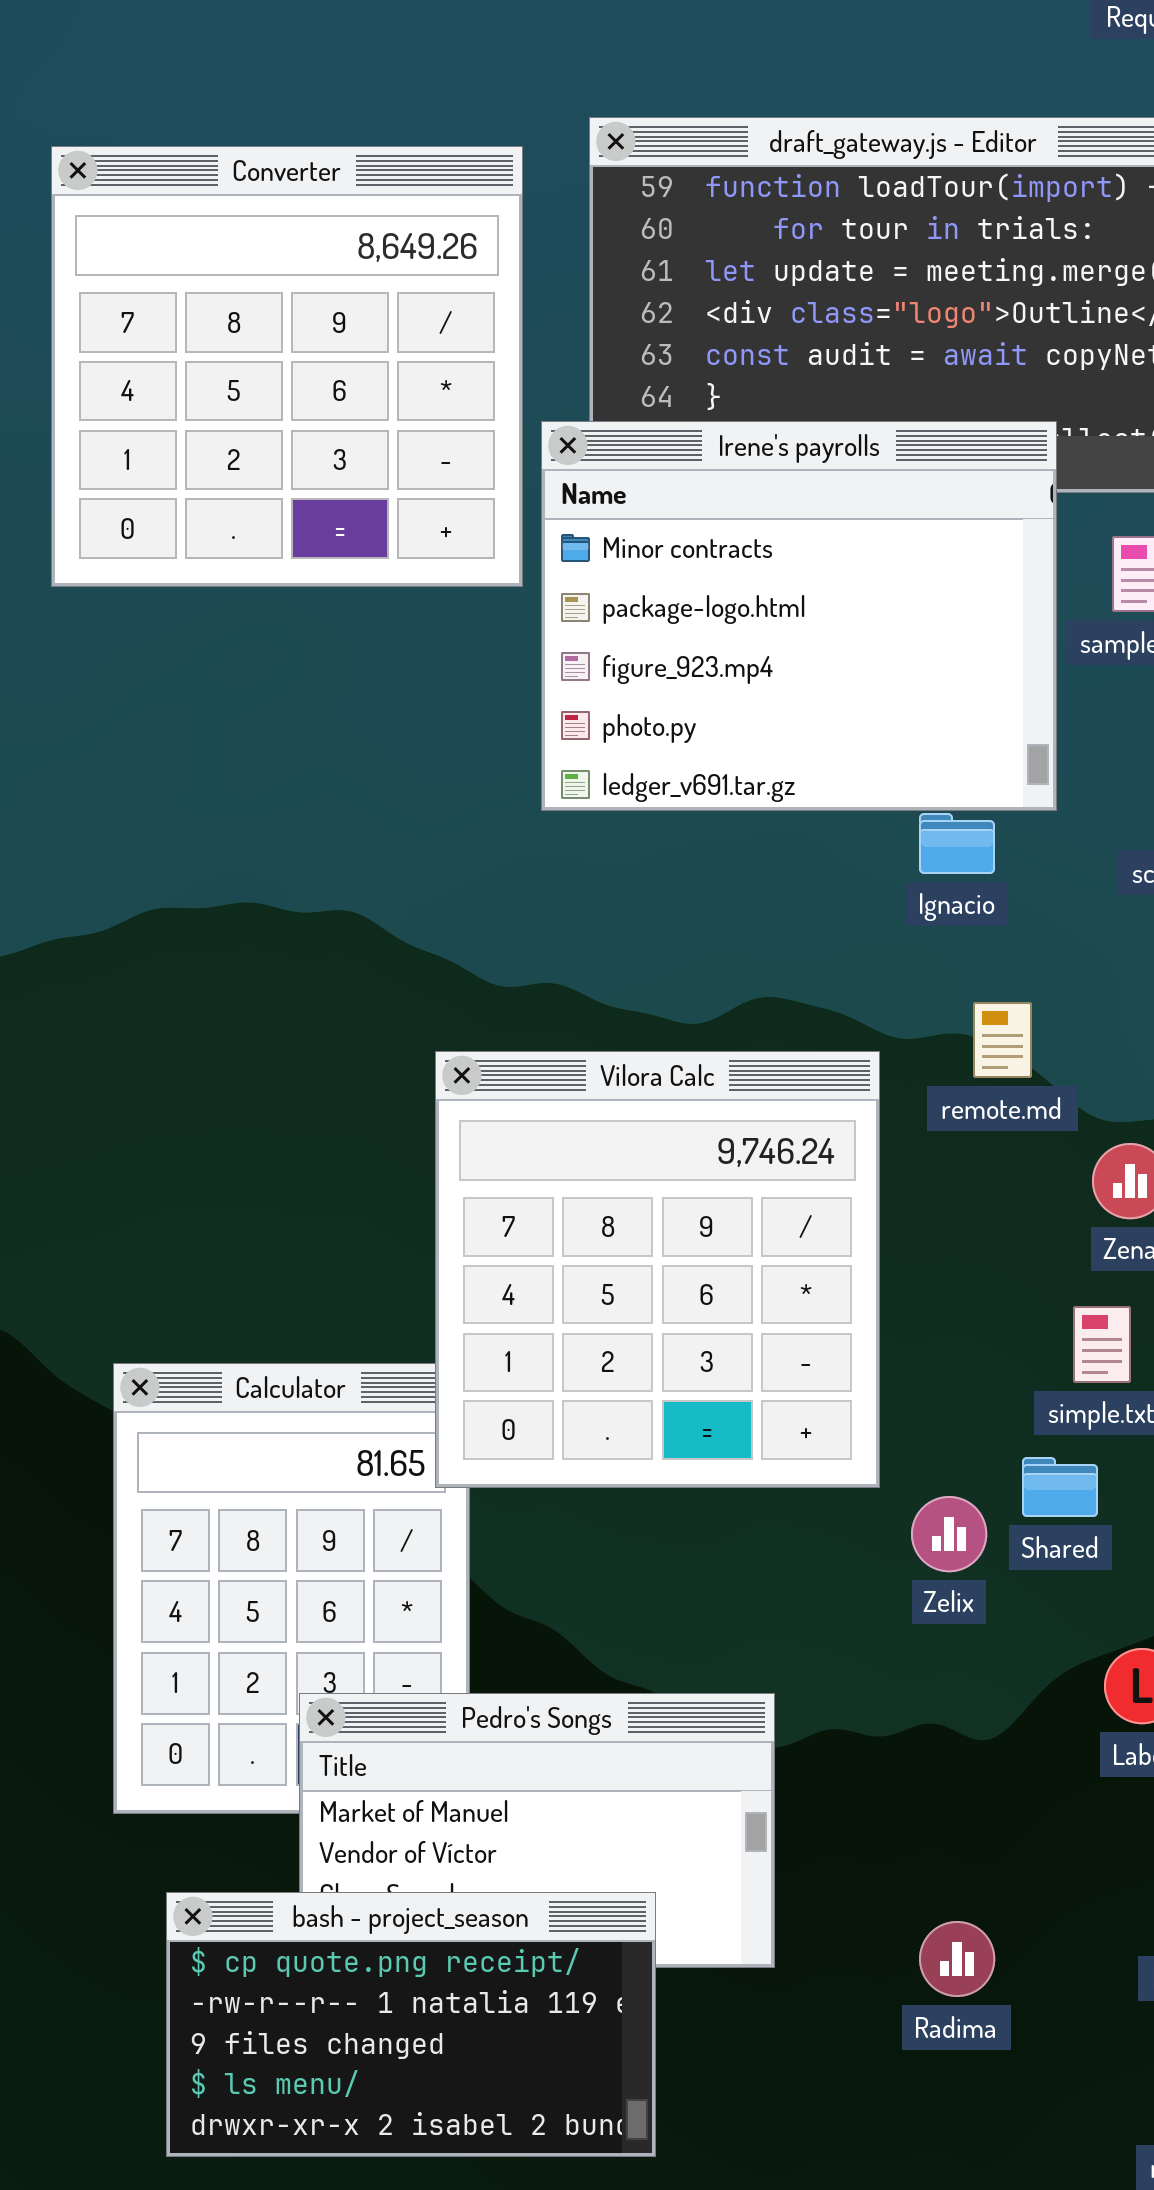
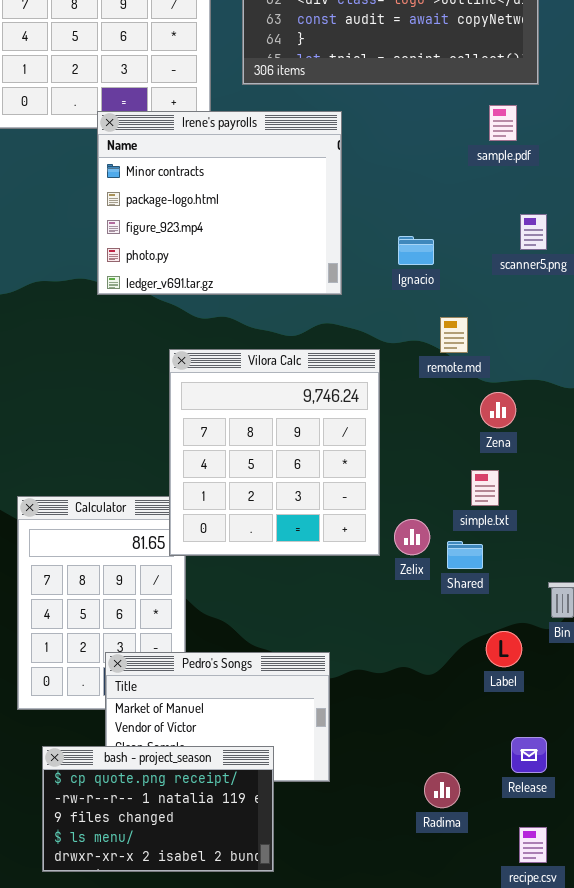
Irene's payrolls: [541,421,1057,811] -> [97,111,342,295], moved
remote.md: [973,1002,1032,1078] -> [440,317,468,353], moved
Zelix: [911,1496,987,1572] -> [394,519,430,555], moved
Radima: [919,1921,995,1997] -> [424,772,460,808], moved

